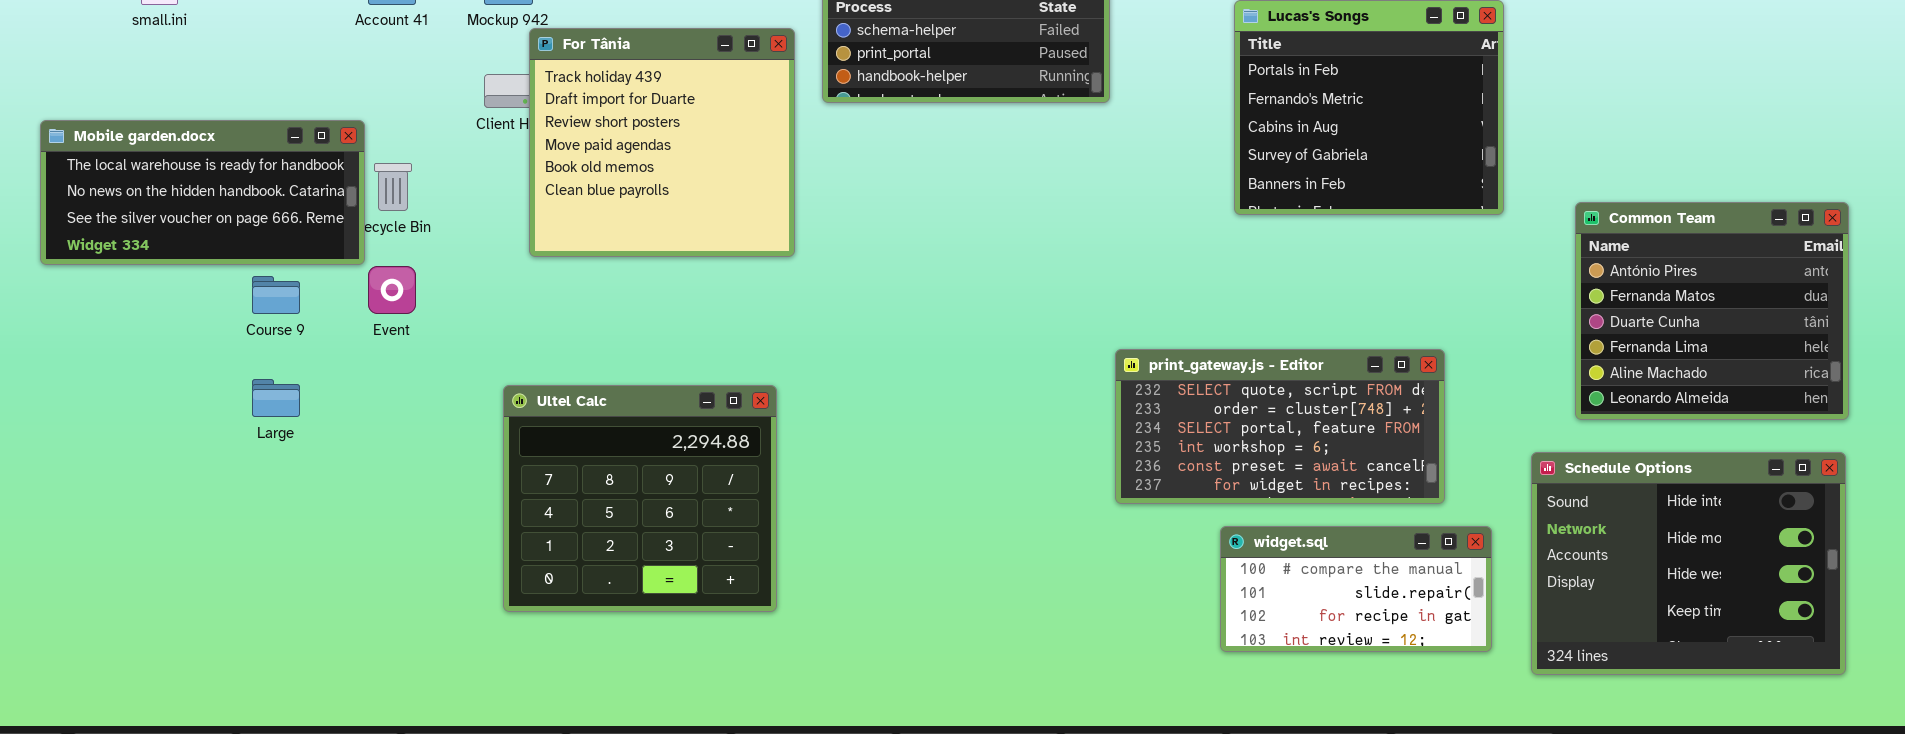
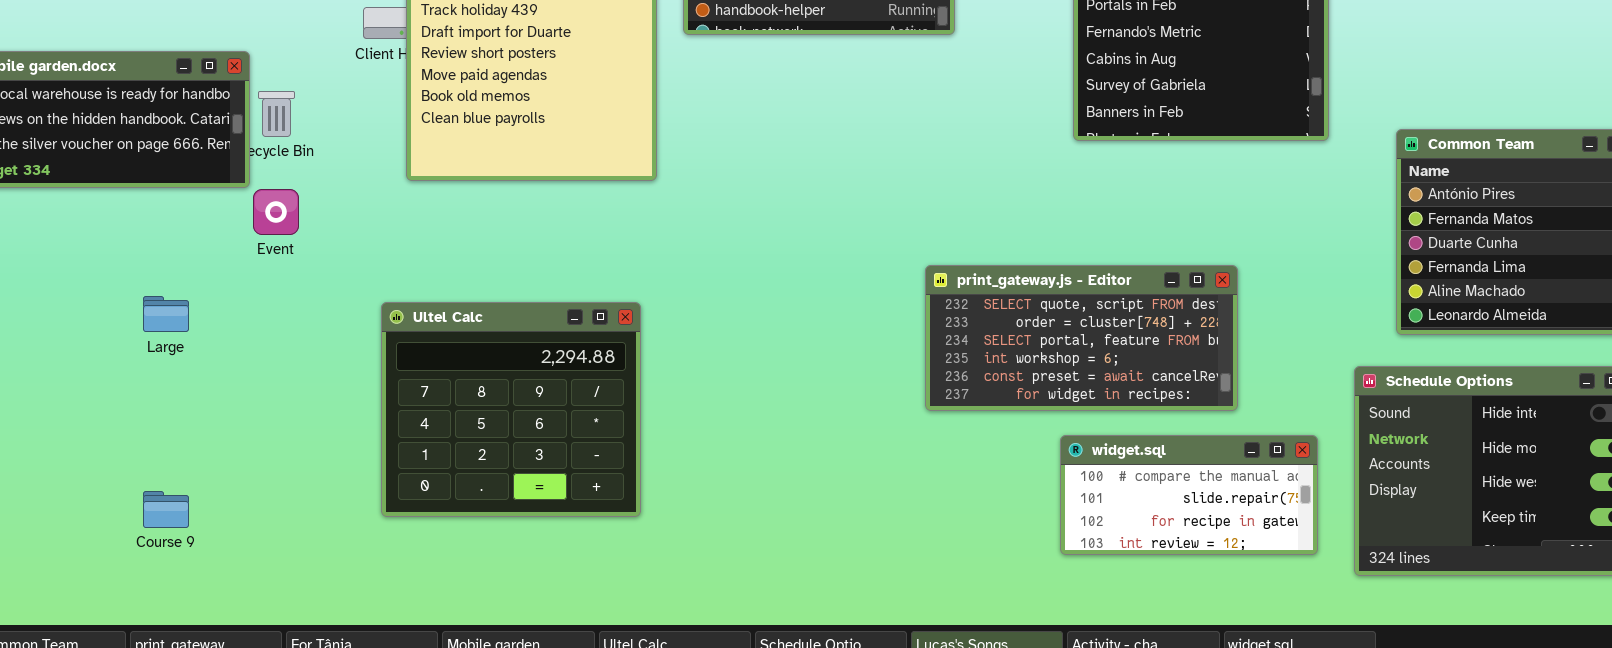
Course 9: [252,276,300,314] -> [143,491,189,528], moved
print_gateway.js - Editor: [1115,349,1445,504] -> [925,265,1238,411], moved

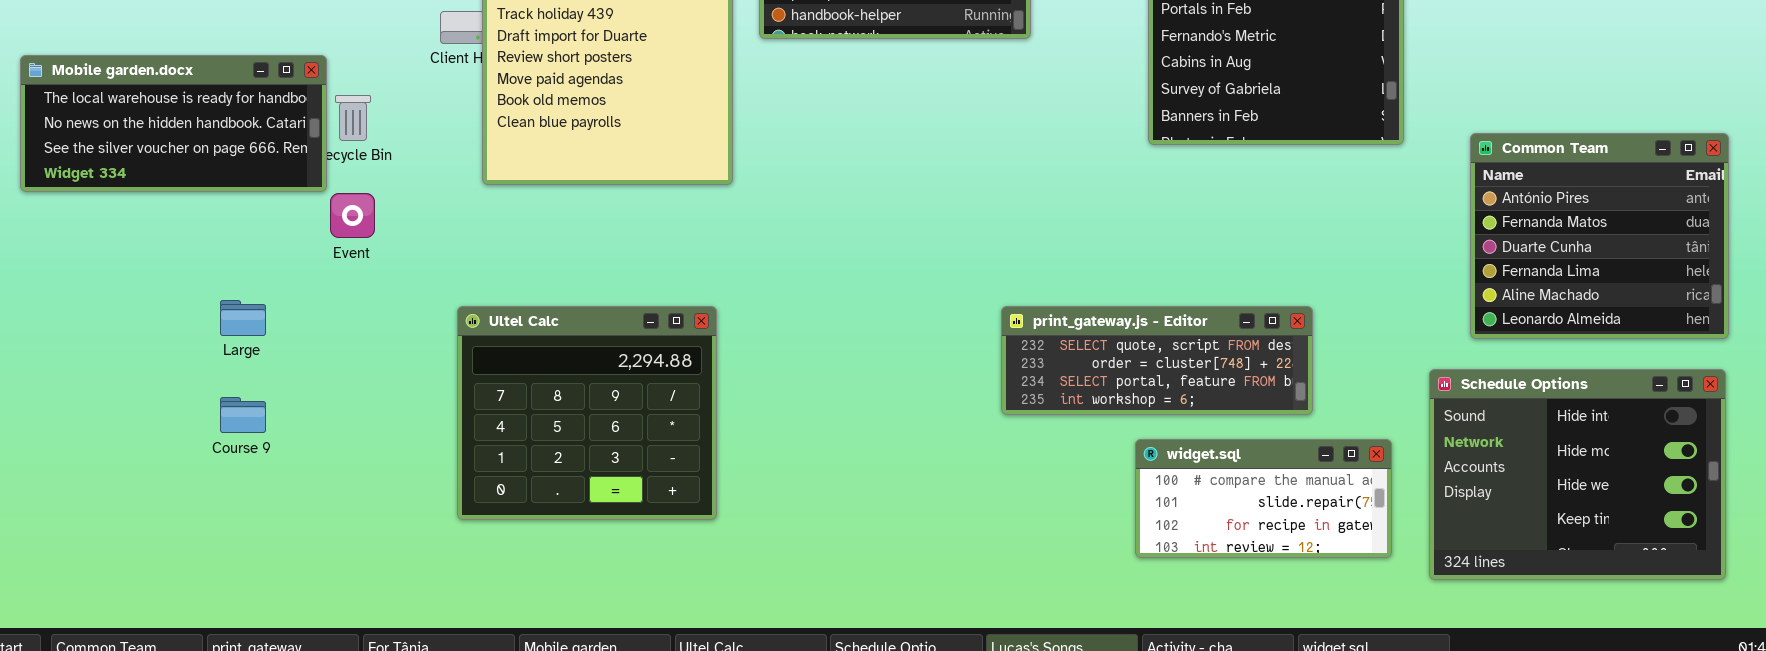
print_gateway.js - Editor: [925,265,1238,411] -> [1001,306,1313,415], resized
Course 9: [143,491,189,528] -> [220,397,266,433], moved

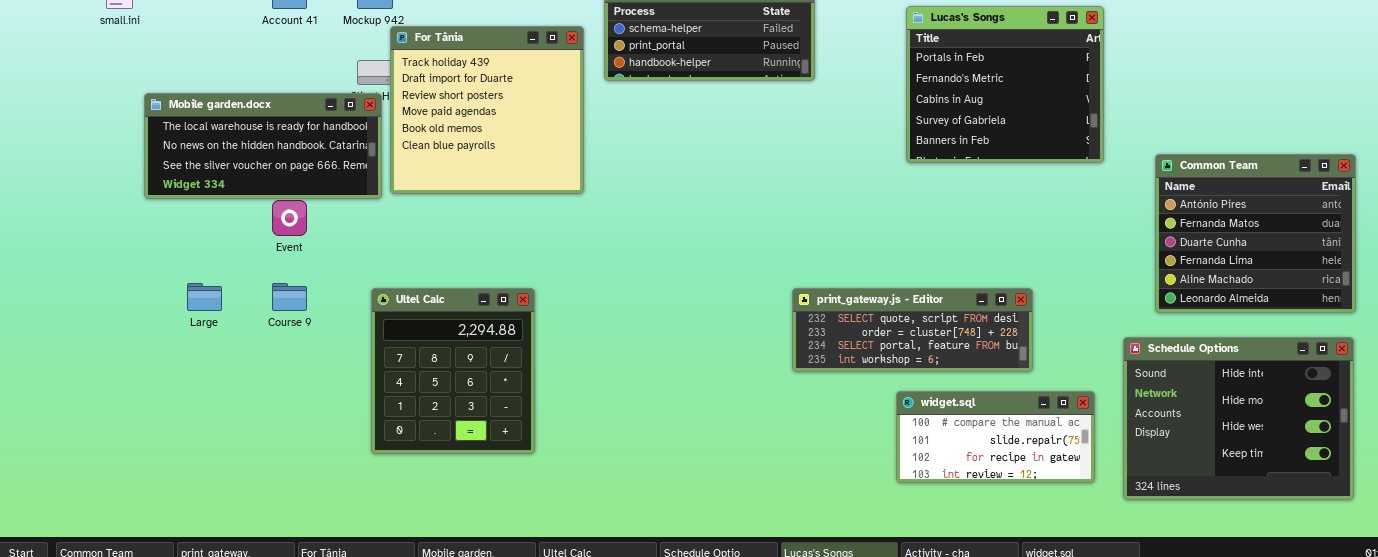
Mobile garden.docx: [20,55,327,192] -> [144,93,382,199], moved
Ultel Calc: [457,306,717,520] -> [371,288,535,454], resized
Course 9: [220,397,266,433] -> [272,283,307,311], moved

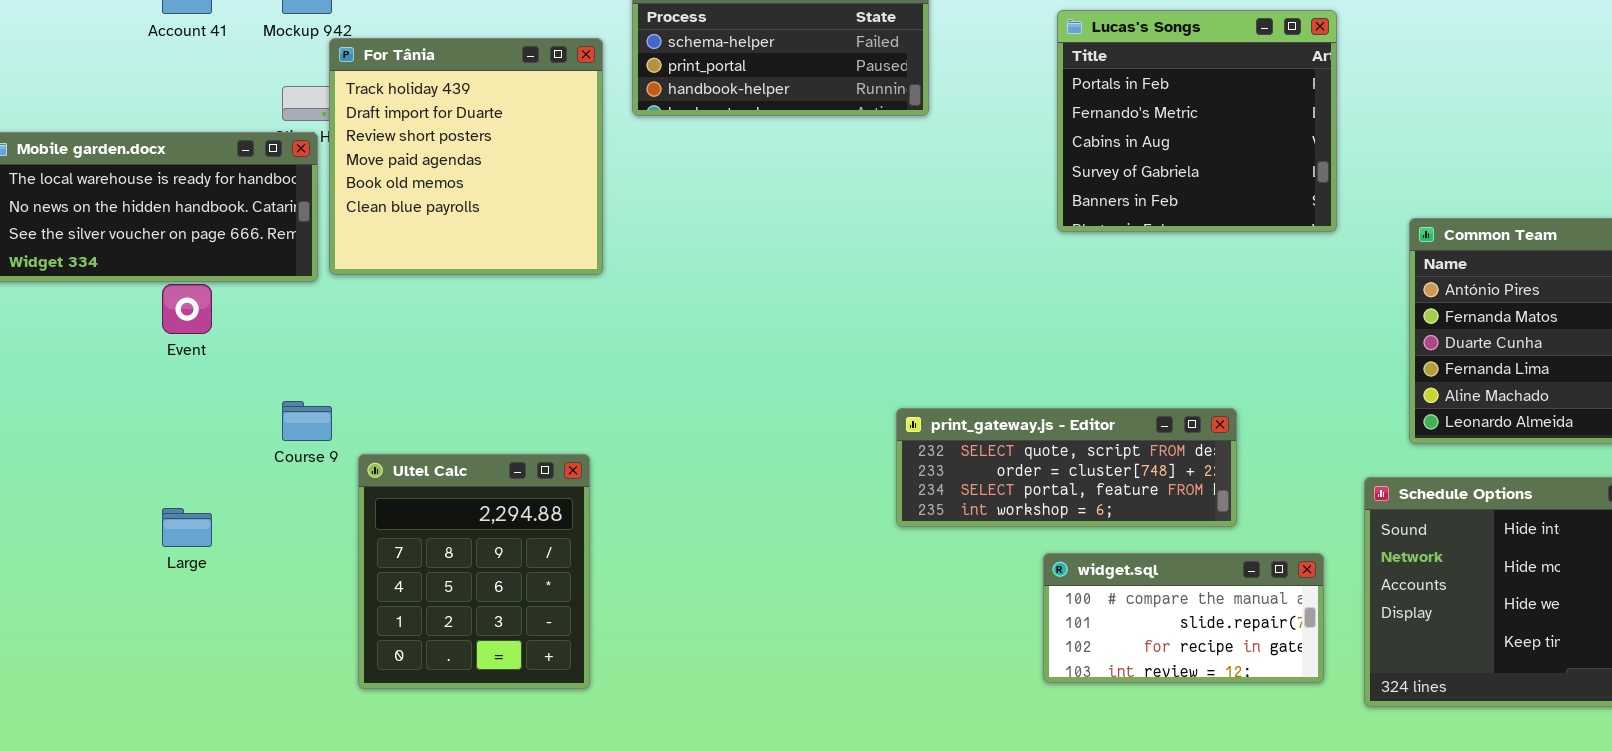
Large: [187,283,222,311] -> [162,508,212,547], moved
Course 9: [272,283,307,311] -> [282,401,332,441], moved
Ultel Calc: [371,288,535,454] -> [358,454,590,689], moved

